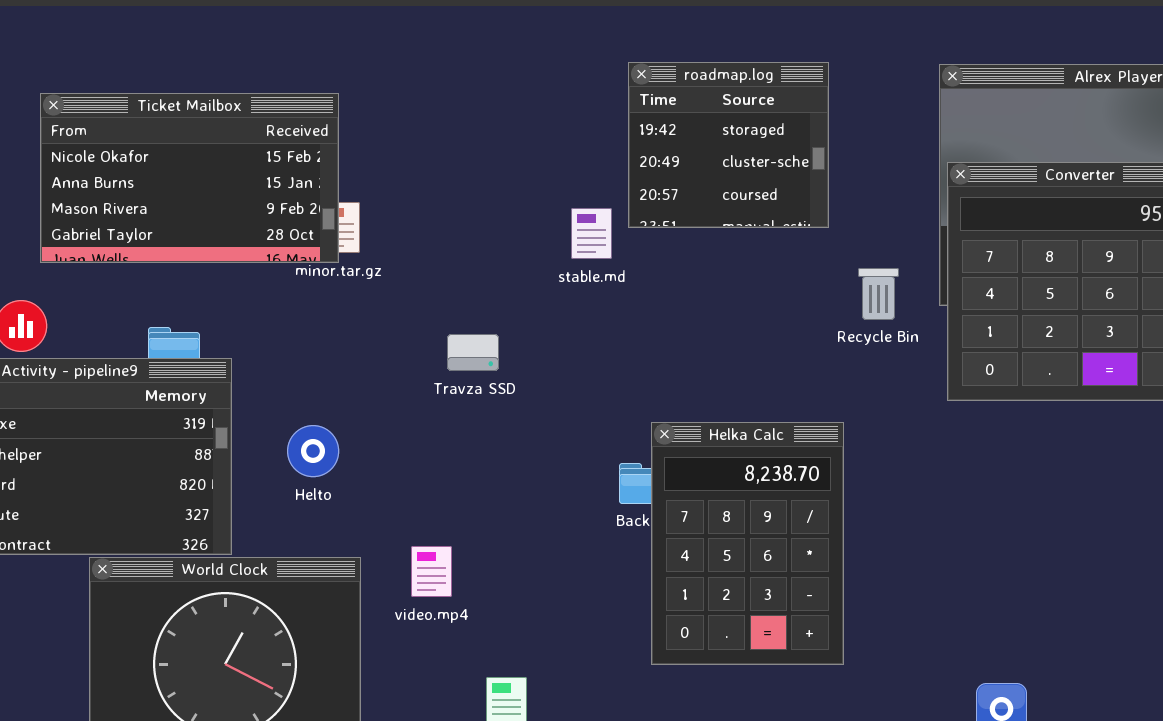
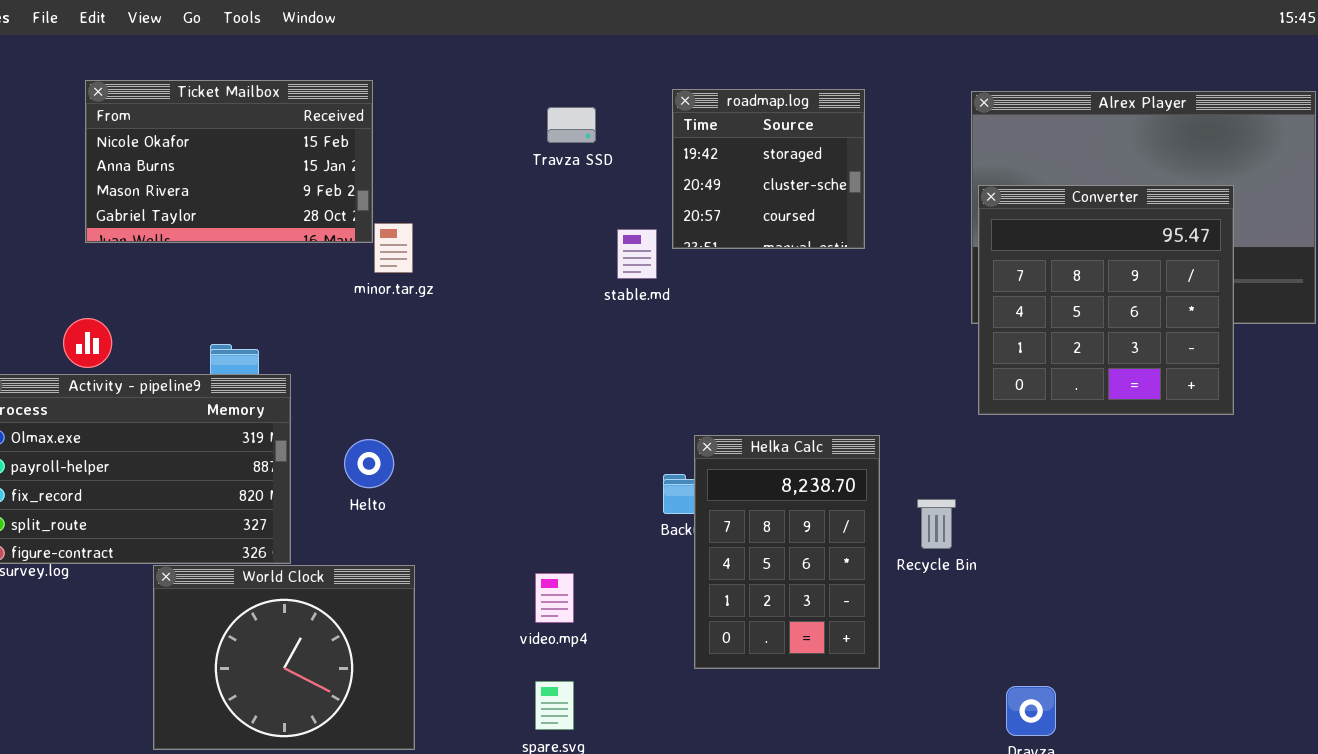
Ticket Mailbox: [40,93,339,263] -> [85,80,373,243], moved
Recycle Bin: [858,268,899,320] -> [917,499,956,549], moved
Travza SSD: [447,334,499,371] -> [547,107,596,143], moved
video.mp4: [411,546,452,597] -> [535,573,574,623], moved

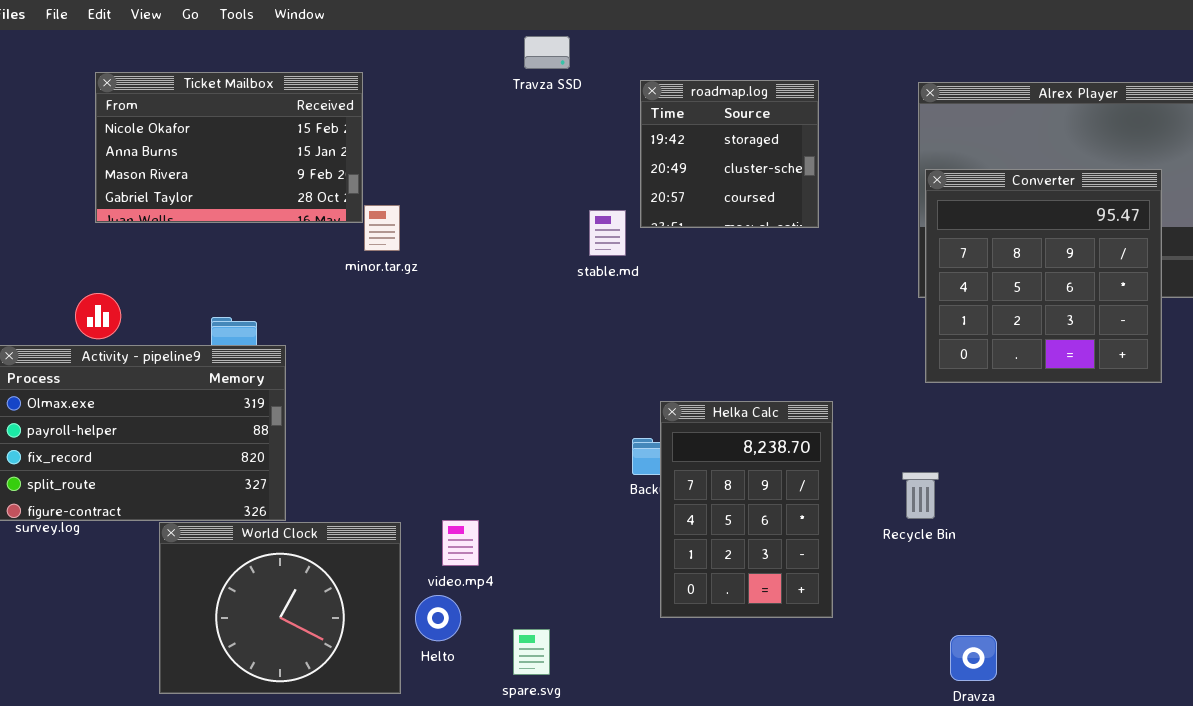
Travza SSD: [547,107,596,143] -> [524,36,570,69], moved
Helto: [344,439,394,488] -> [415,595,461,641], moved
Recycle Bin: [917,499,956,549] -> [902,472,939,519], moved
video.mp4: [535,573,574,623] -> [442,520,479,566], moved

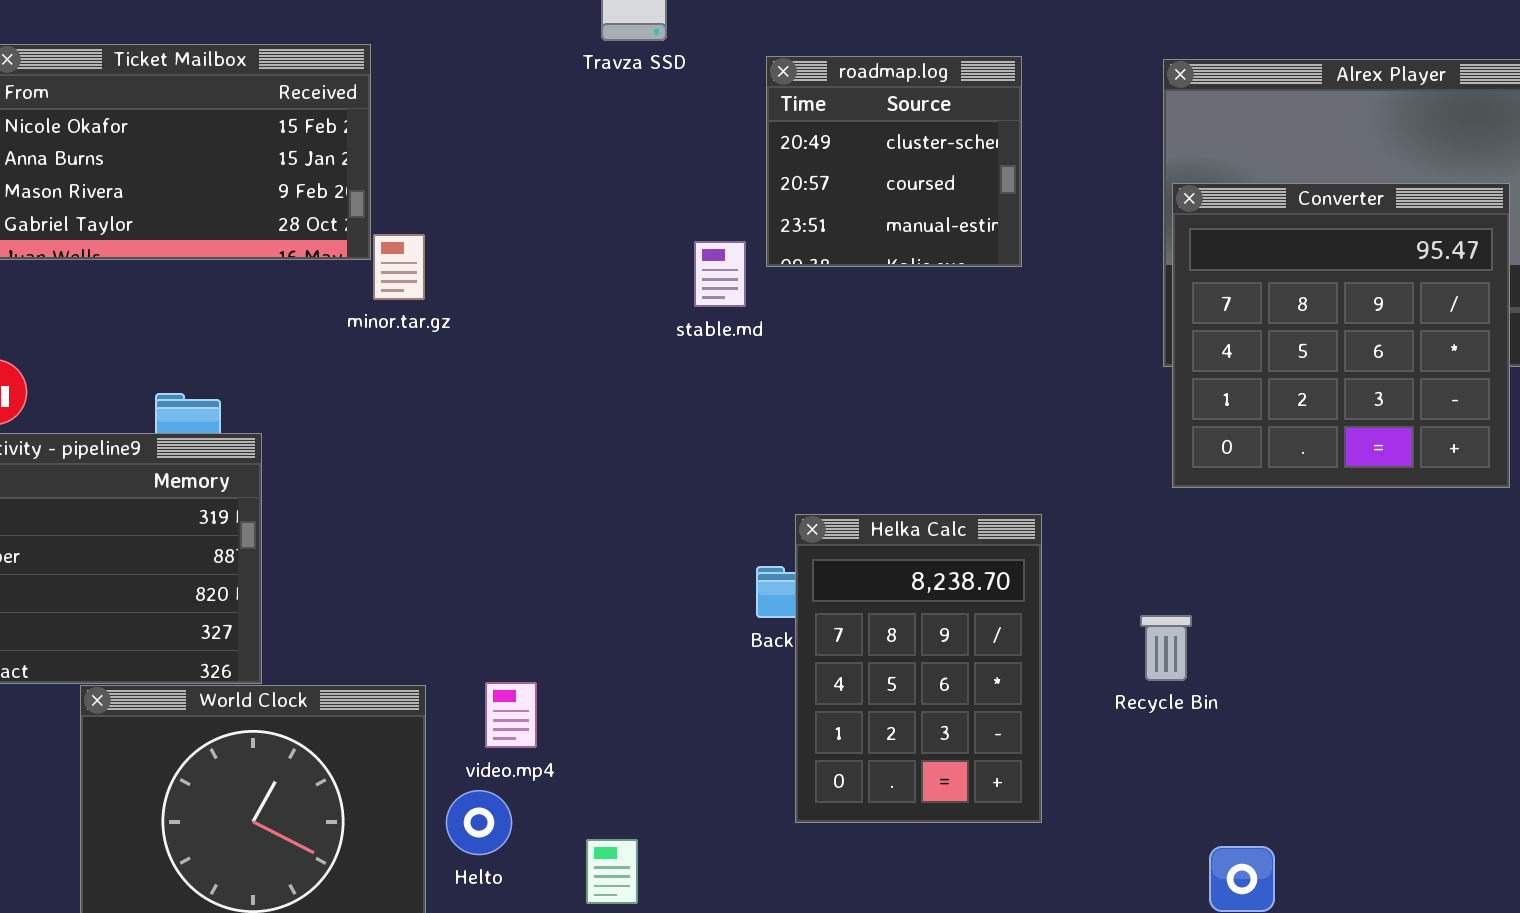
roadmap.log: [640,80,819,228] -> [766,56,1022,267], scrolled down 1 row

